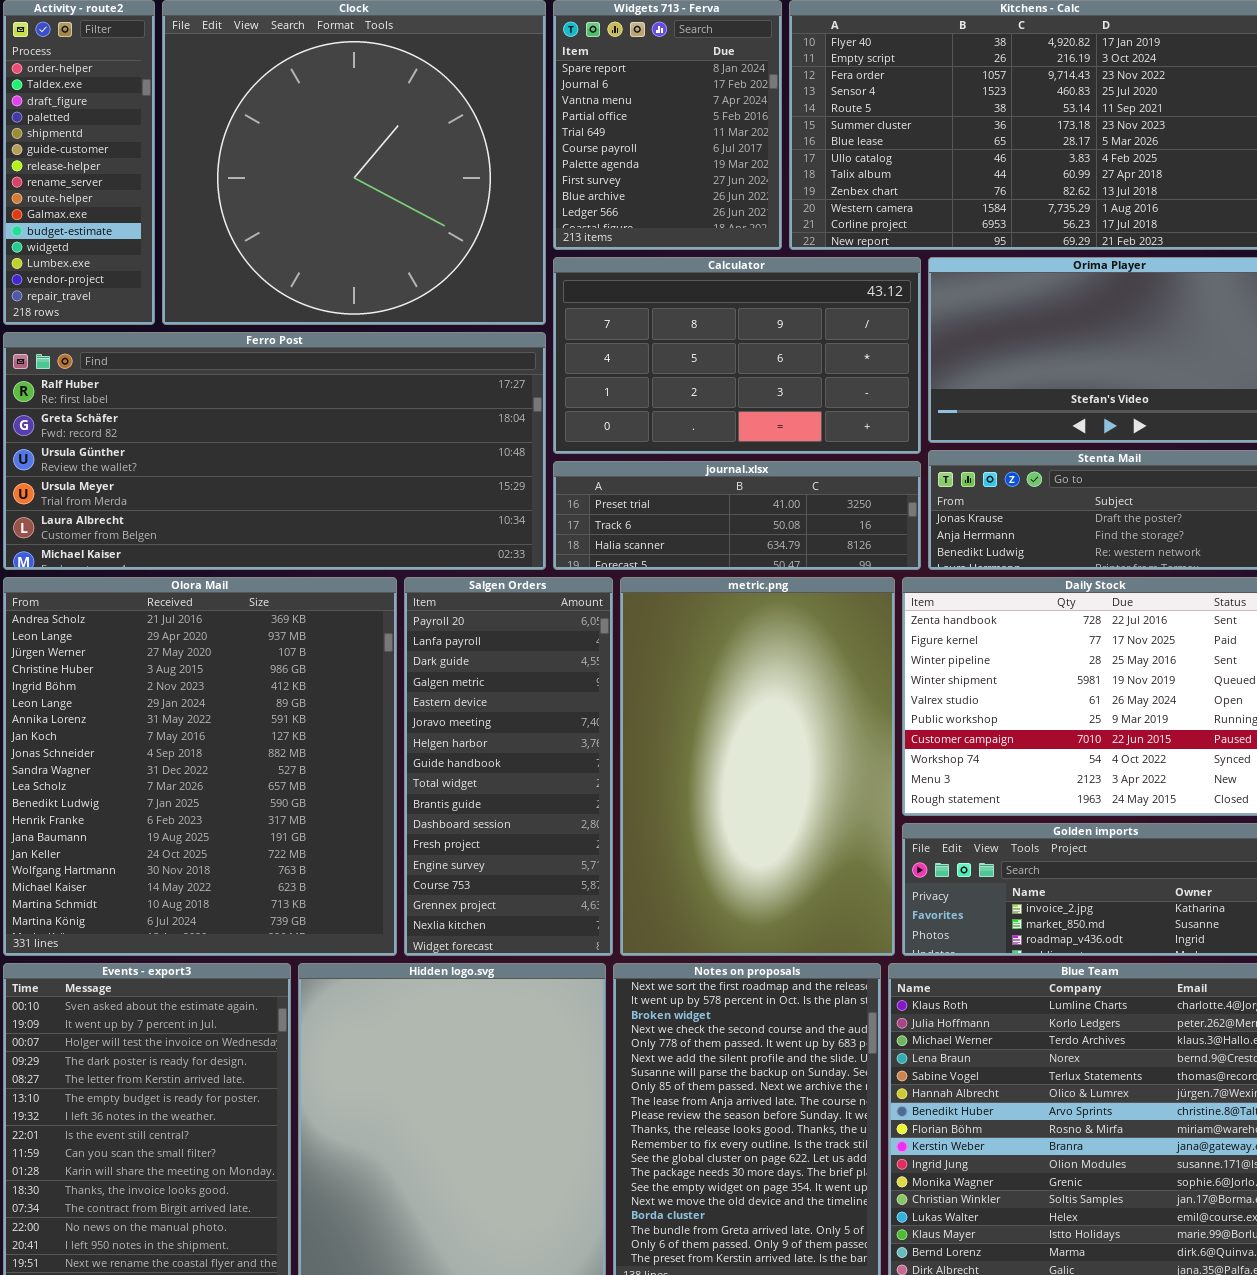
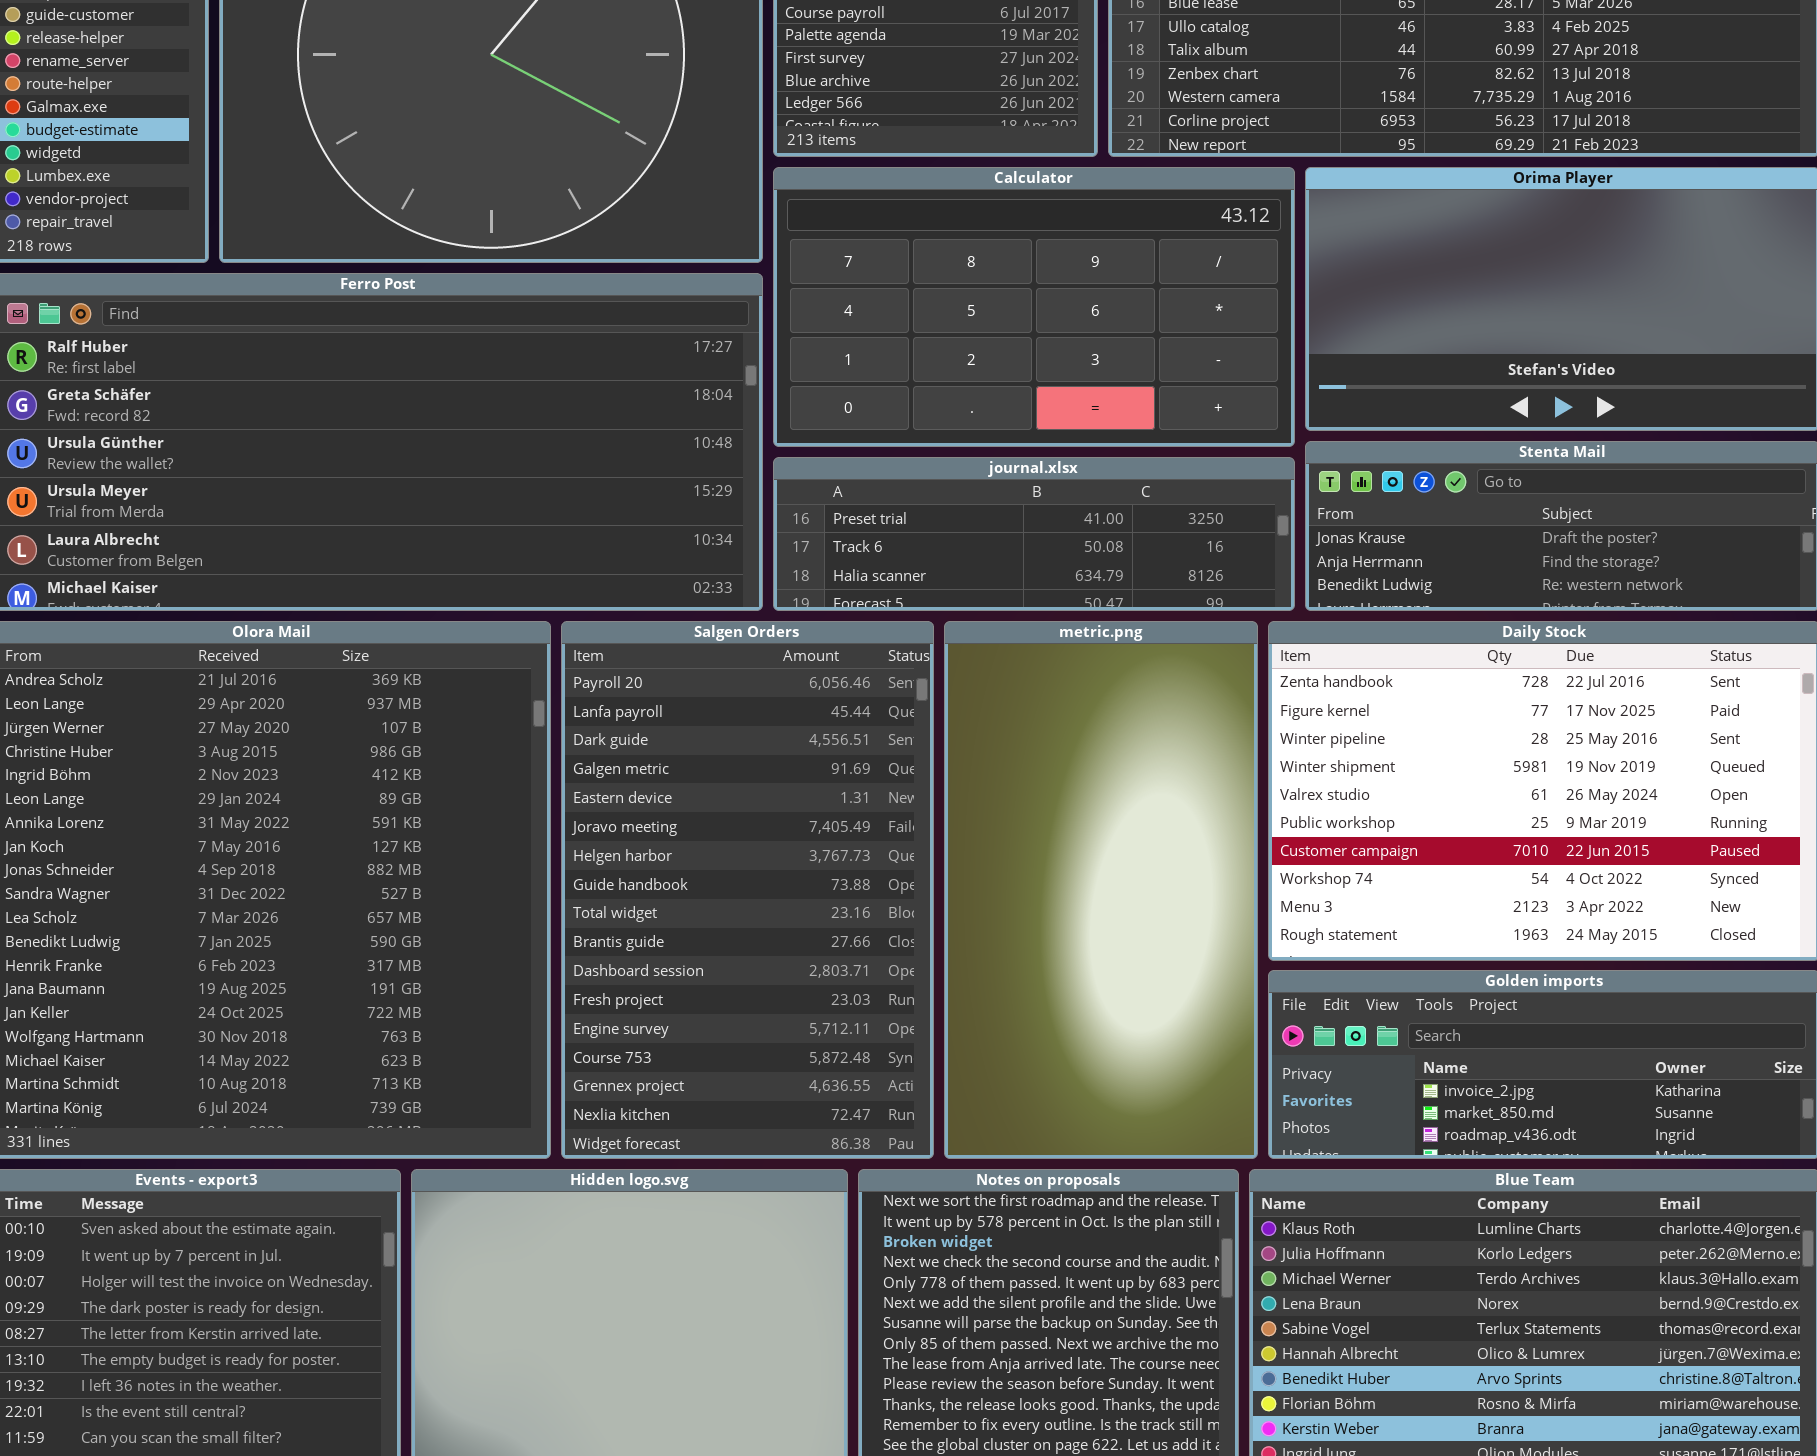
Salgen Orders: [404,577,613,956] -> [561,621,934,1159], resized
metric.png: [620,577,895,956] -> [944,621,1258,1159], resized

